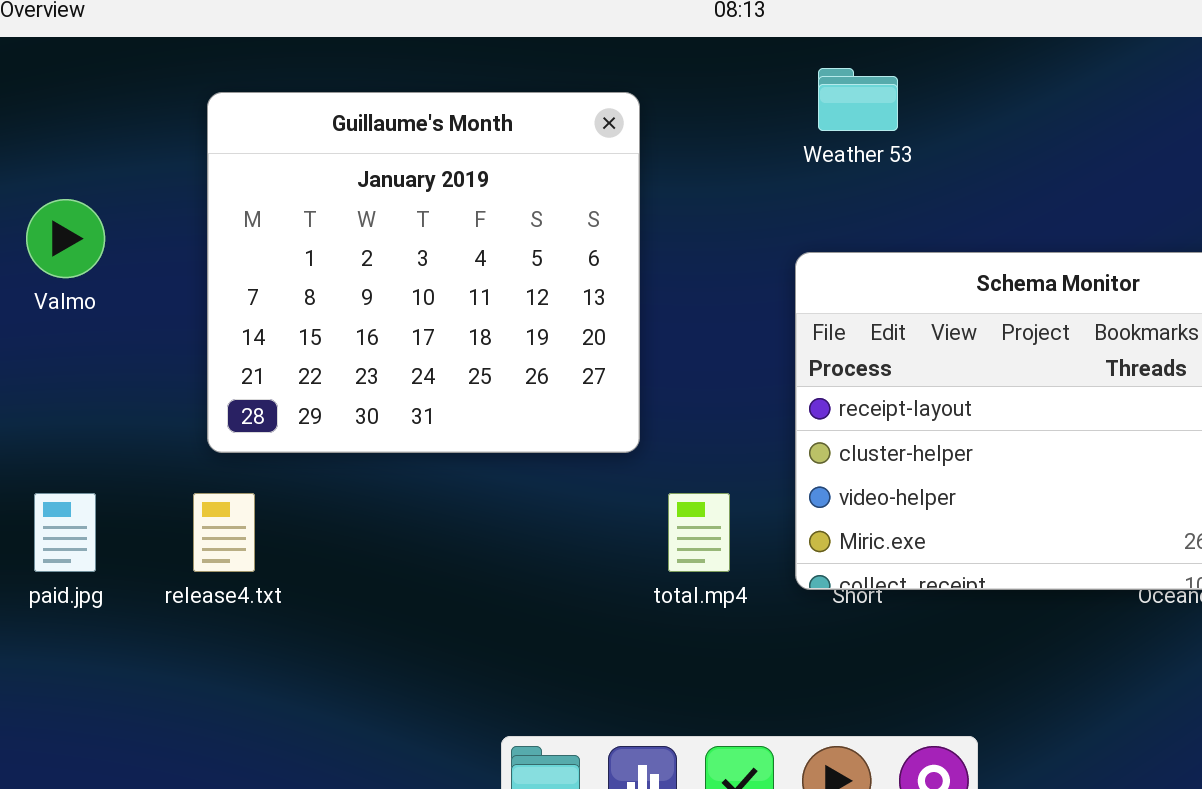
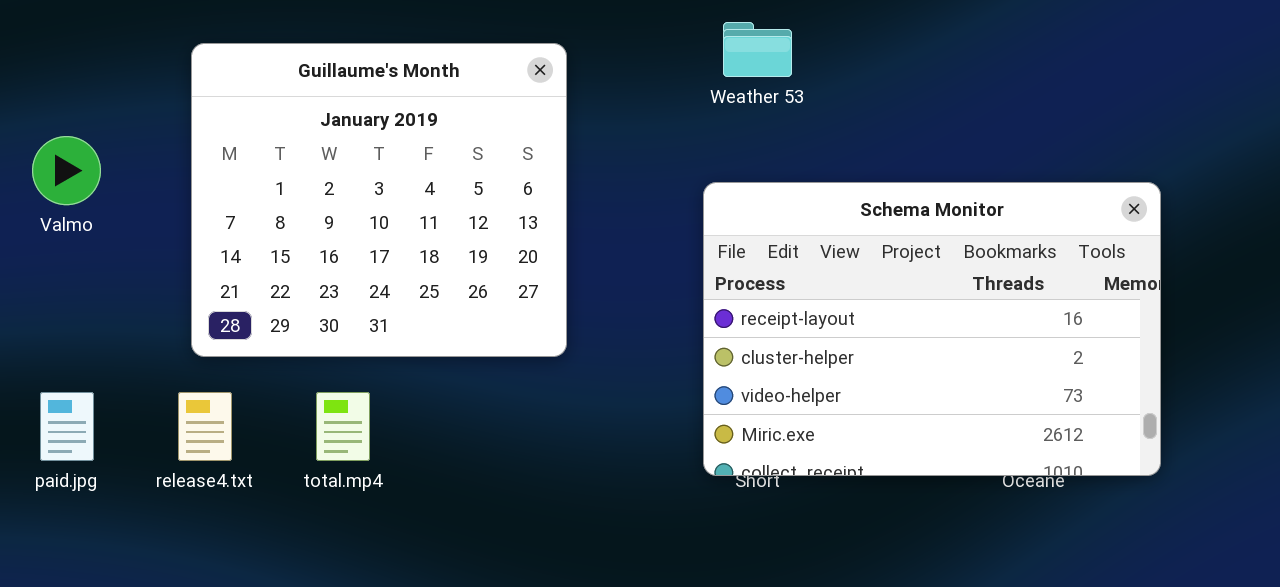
total.mp4: [668,493,730,572] -> [316,392,370,461], moved

